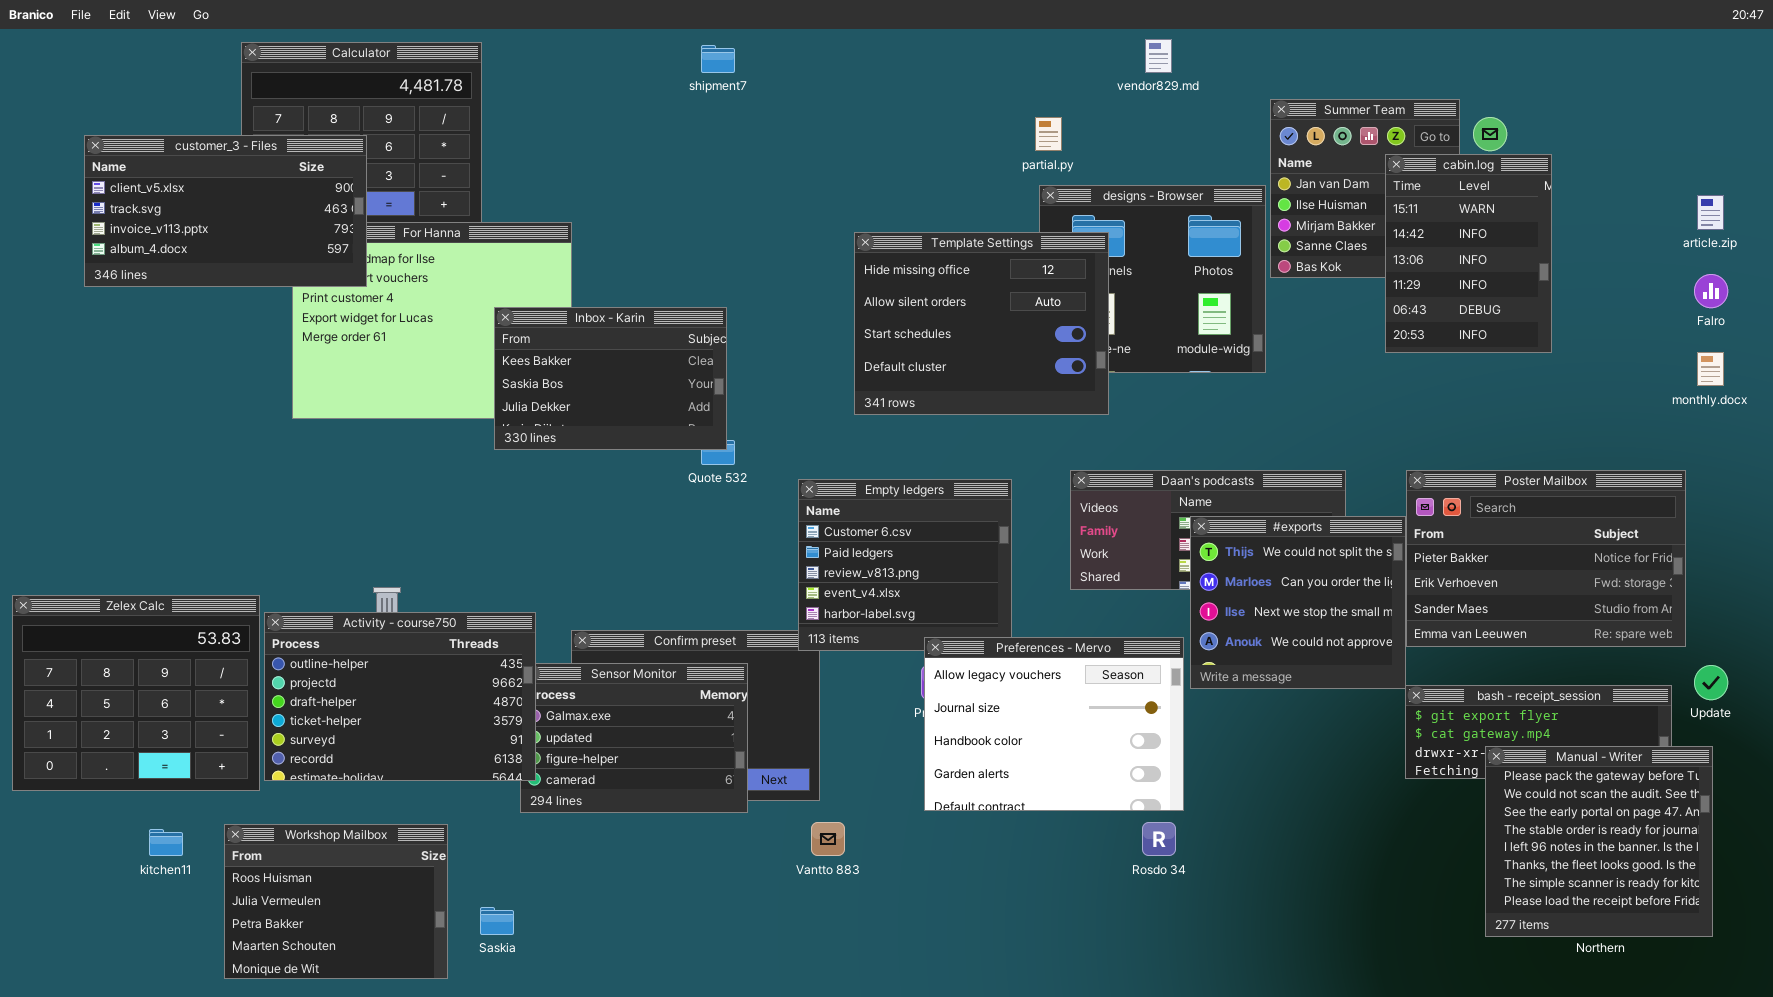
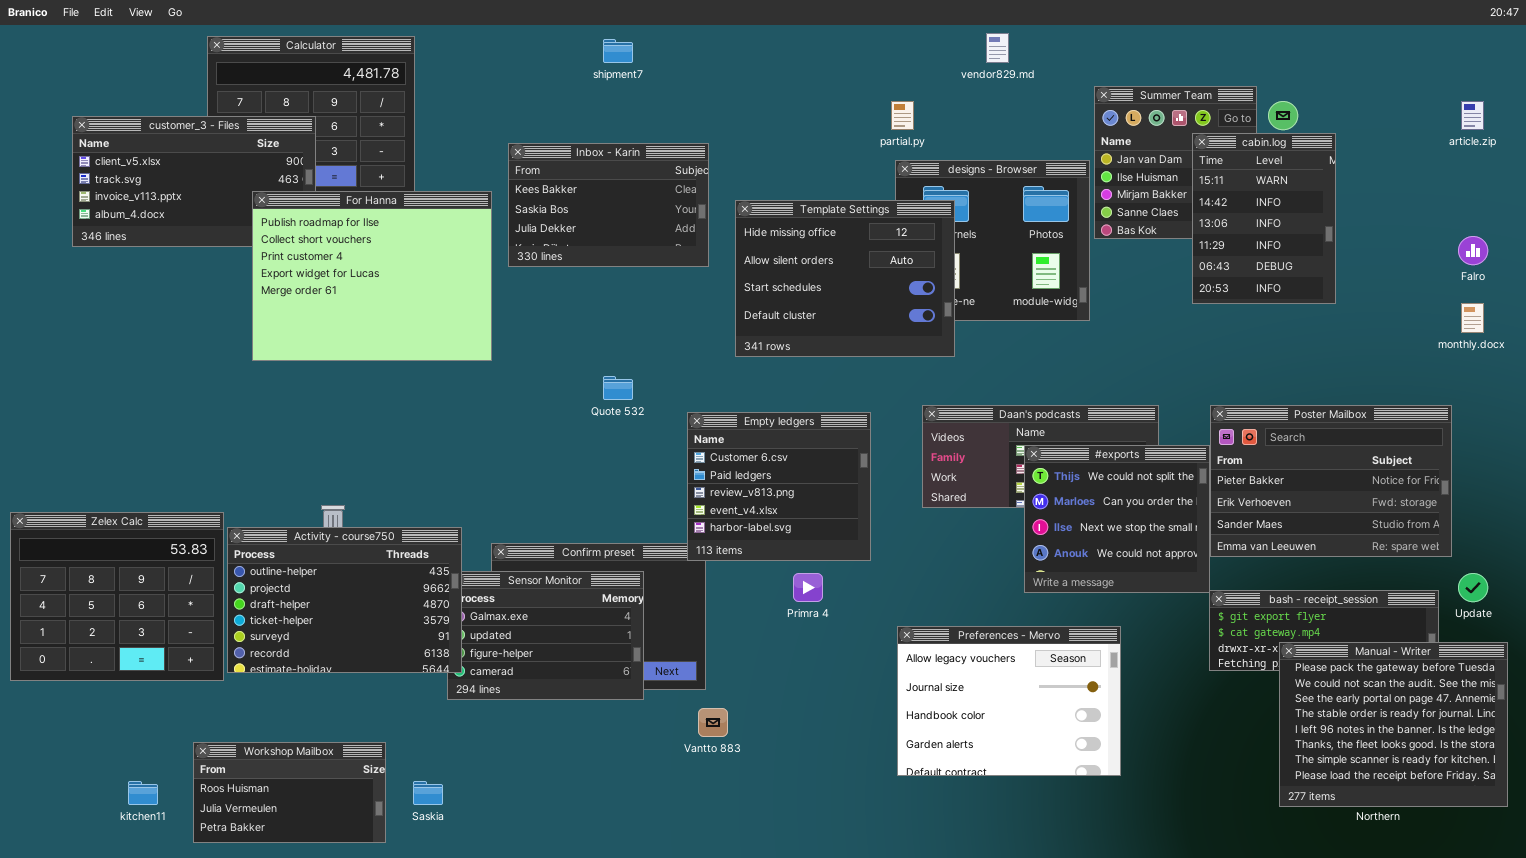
article.zip: [1697,195,1724,230] -> [1461,101,1484,130], moved
For Hanna: [292,222,572,419] -> [252,191,492,361], raised
Inbox - Karin: [494,307,727,450] -> [508,143,709,267], moved
Preferences - Mervo: [924,637,1184,811] -> [897,626,1121,776], moved
Manual - Writer: [1485,746,1713,937] -> [1279,642,1508,807], resized
Workshop Mailbox: [224,824,448,979] -> [193,742,386,843], resized
kitchen11: [149,829,183,856] -> [128,781,158,805], moved

